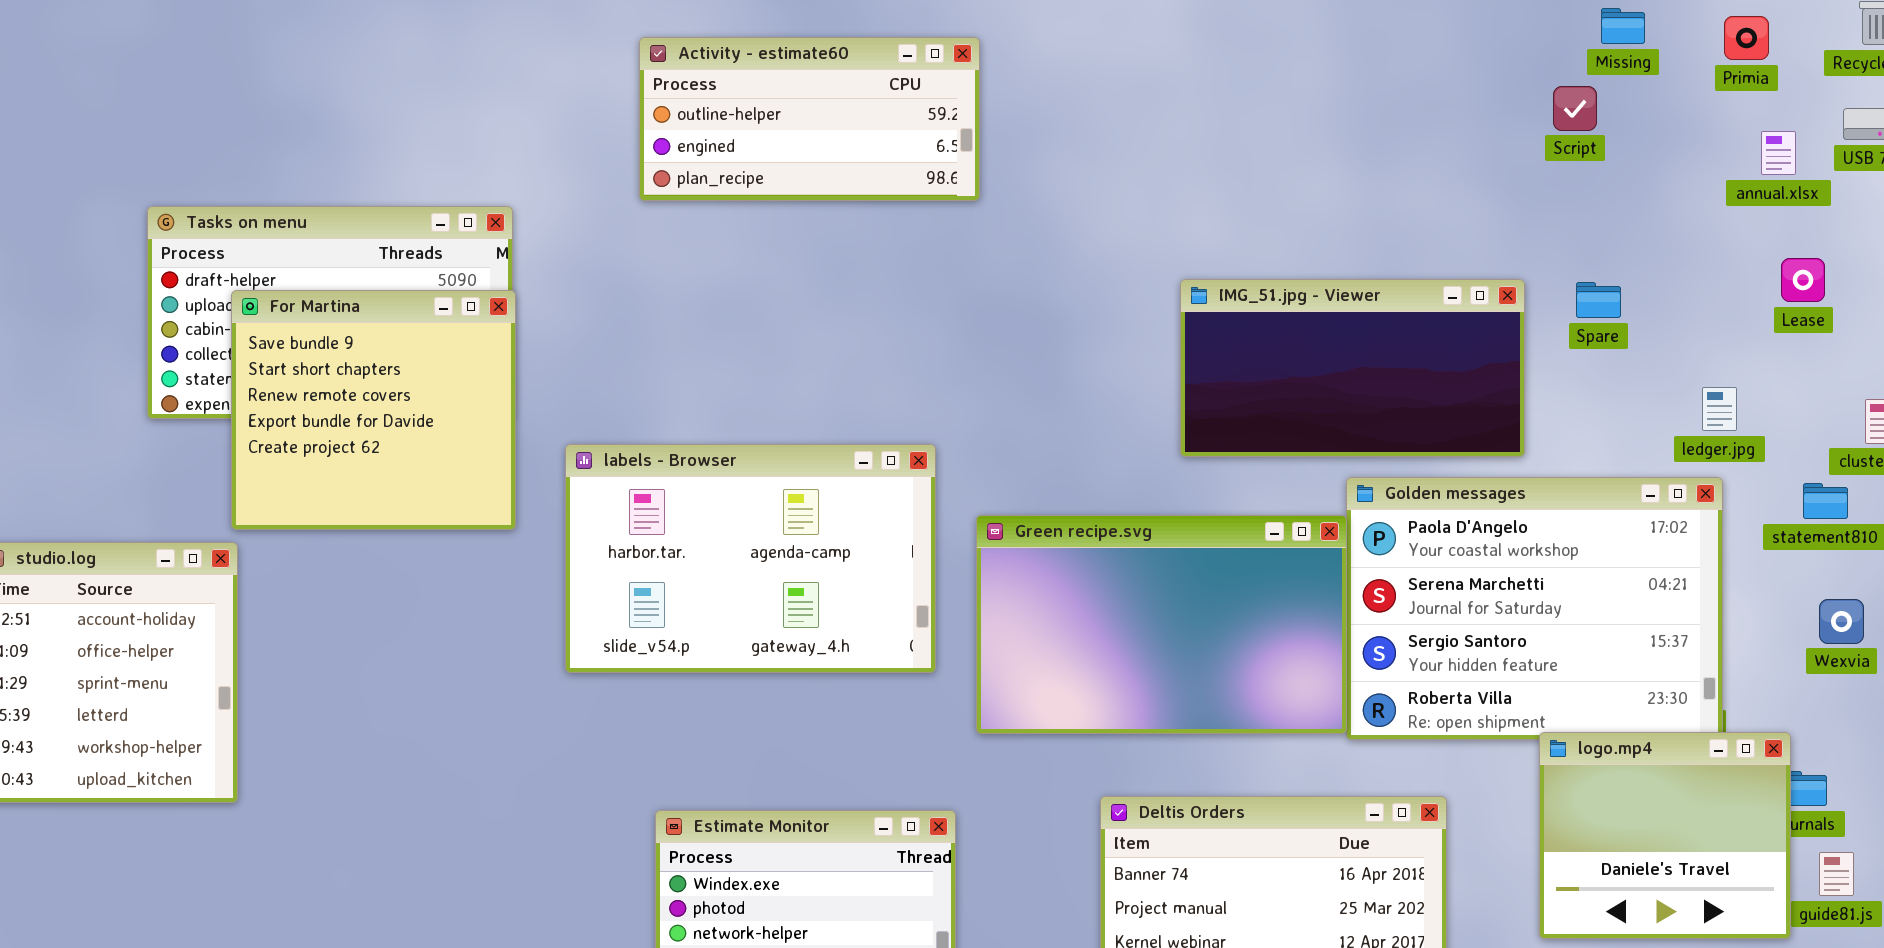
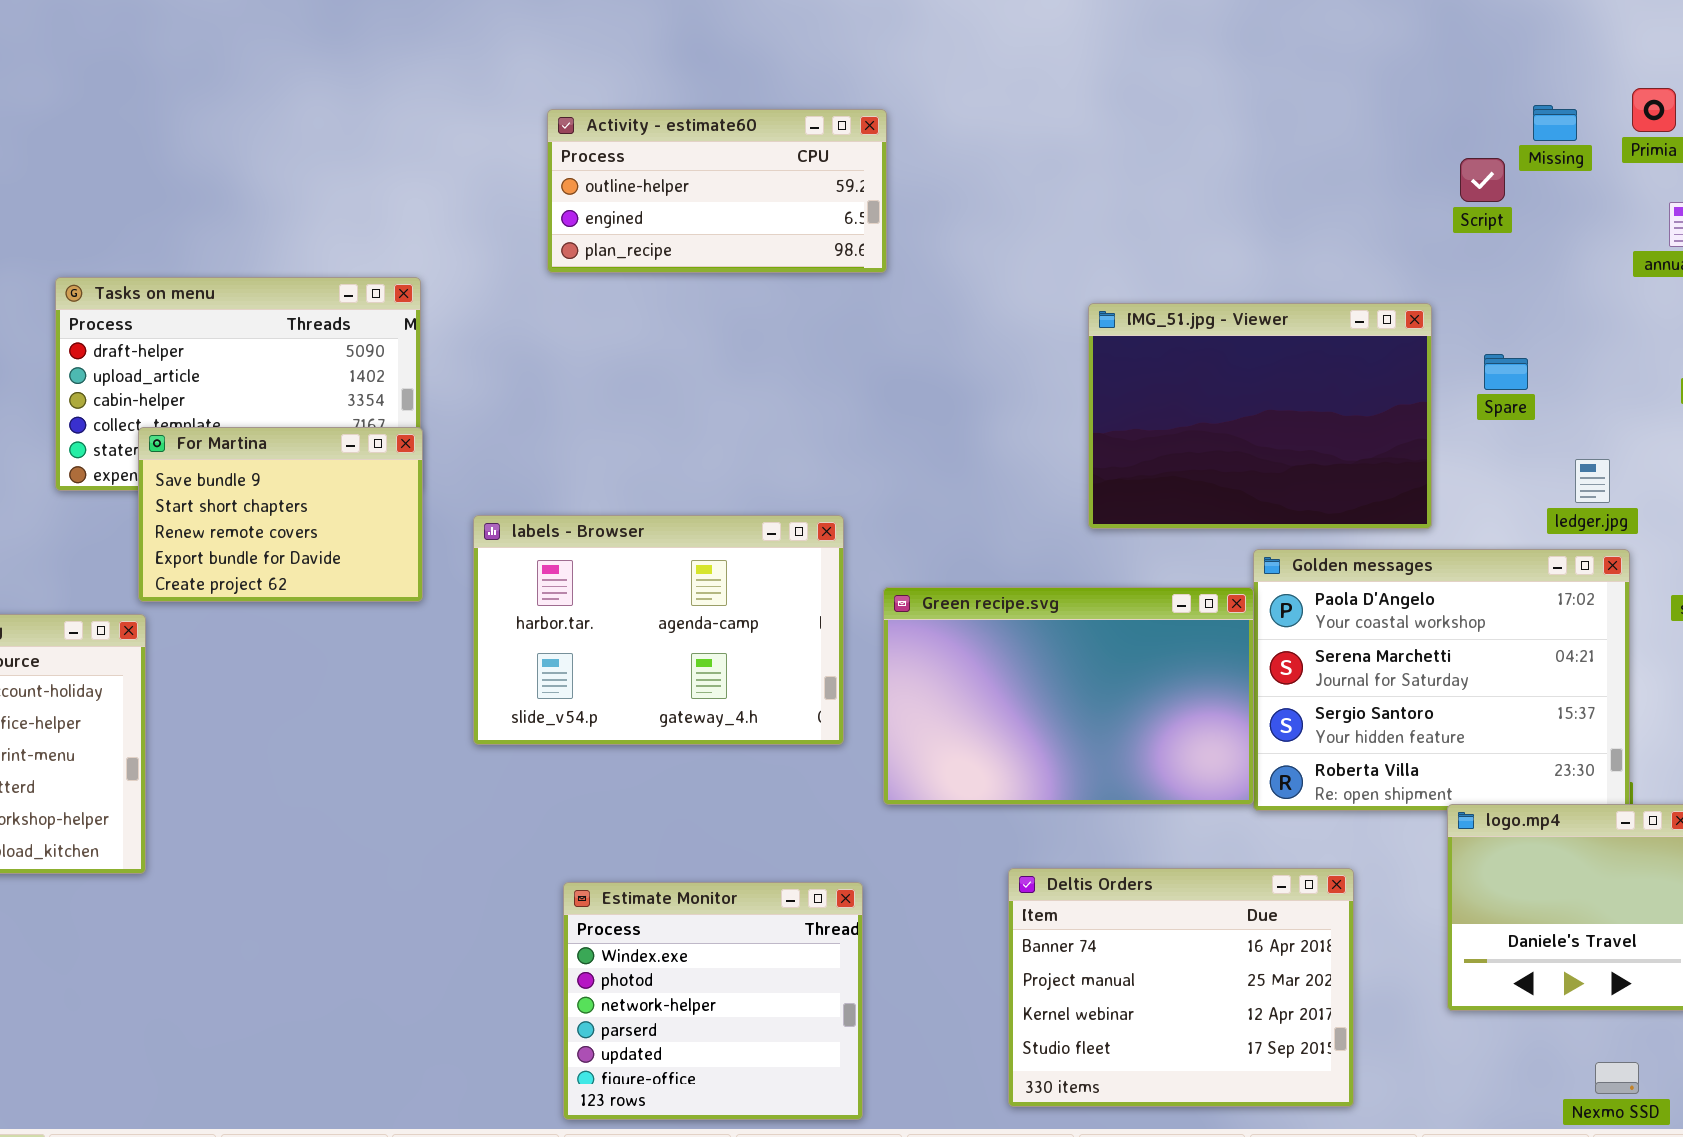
Missing: [1601,8,1645,44] -> [1533,105,1577,141], moved
IMG_51.jpg - Viewer: [1180,279,1525,457] -> [1088,303,1432,529], resized
For Martina: [231,290,516,530] -> [138,427,423,602], resized
ledger.jpg: [1702,387,1737,431] -> [1575,459,1610,503], moved

